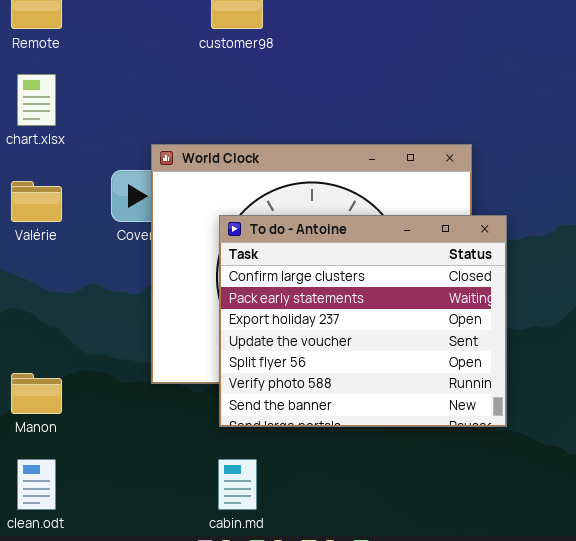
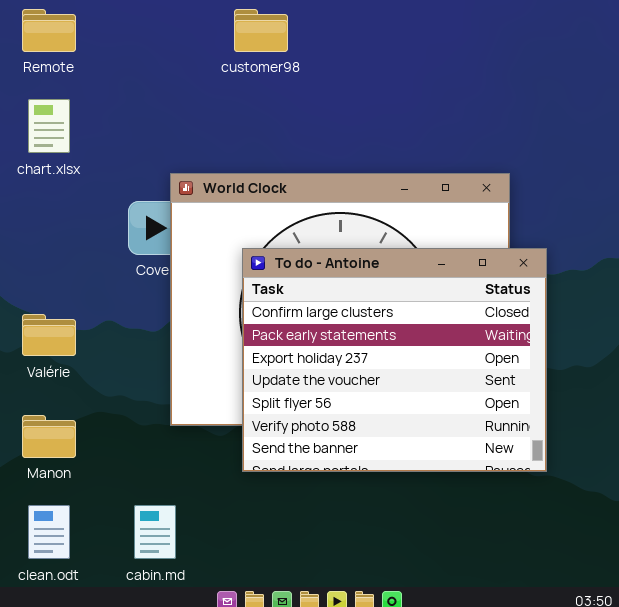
Valérie: [11,181,62,222] -> [22,314,76,356], moved
cabin.md: [218,459,257,510] -> [134,505,176,559], moved

